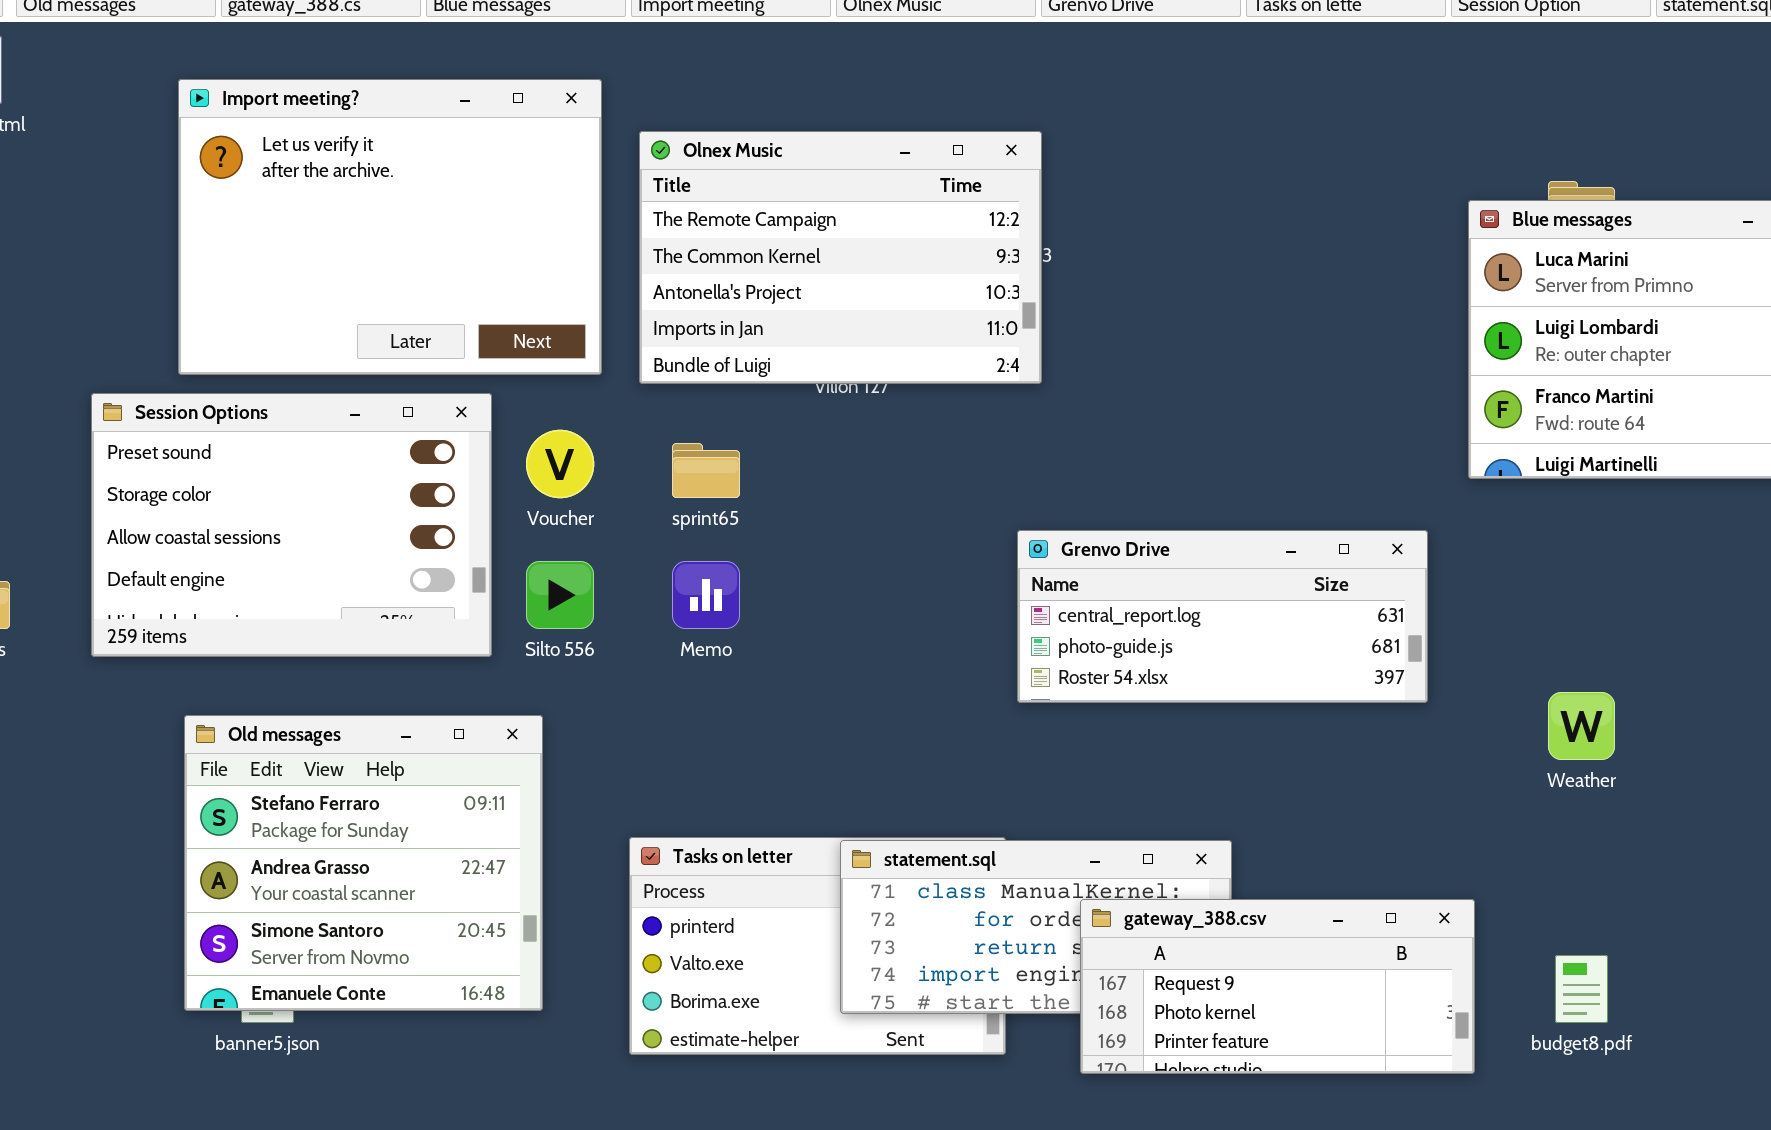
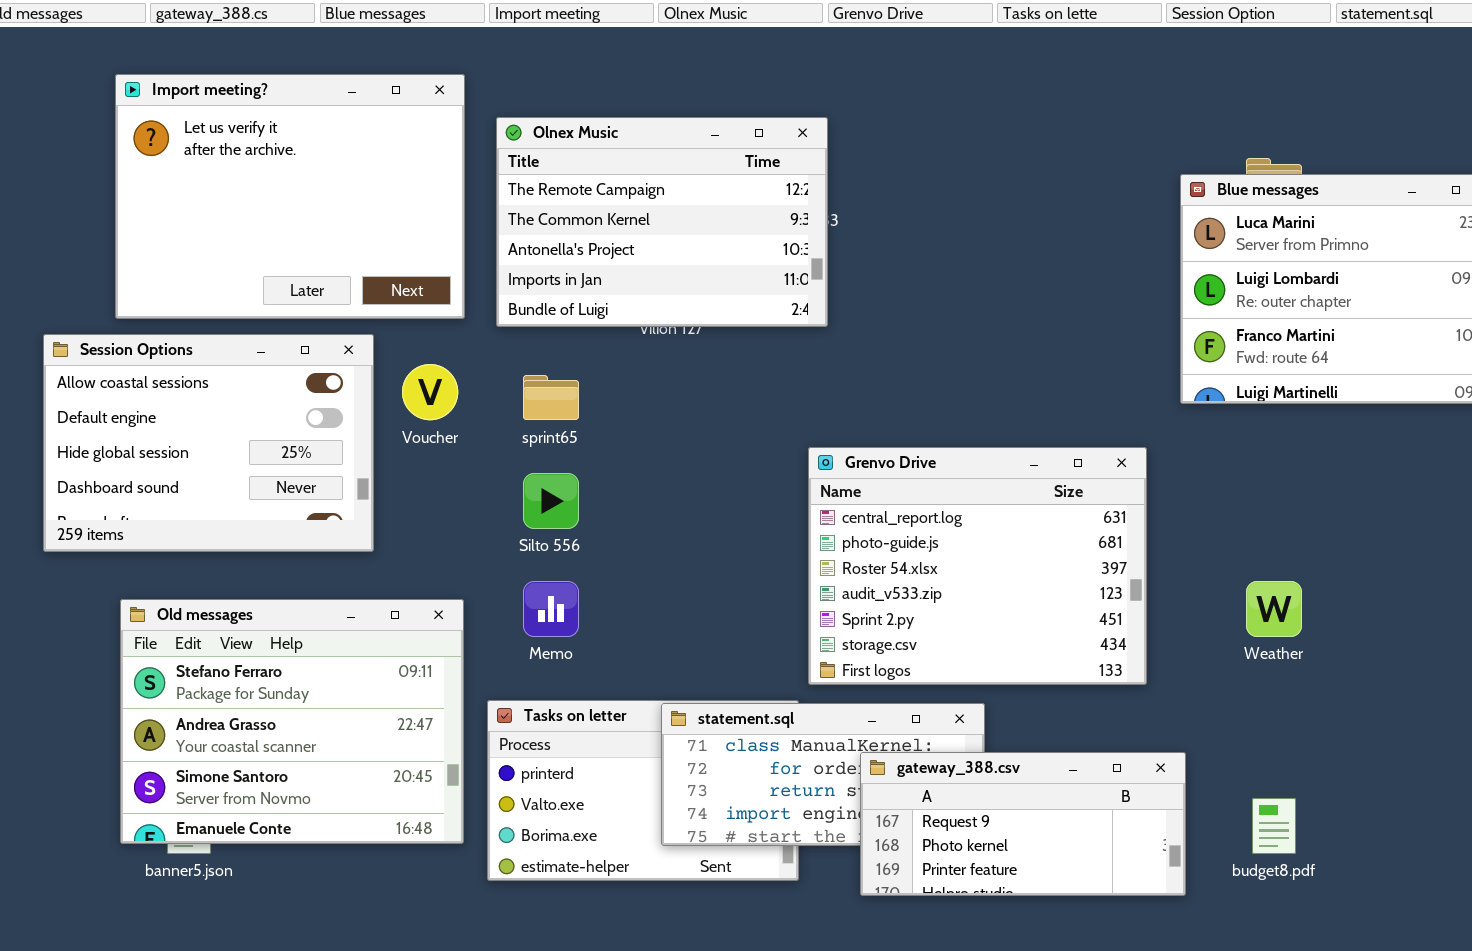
Session Options: [91,393,492,657] -> [43,334,374,552], scrolled down 2 rows
Grenvo Drive: [1017,530,1428,703] -> [808,447,1147,685], resized
Silto 556: [526,561,594,629] -> [523,473,579,529], moved
Memo: [672,561,740,629] -> [523,581,579,637], moved
Old messages: [184,715,543,1011] -> [120,599,464,844], resized

